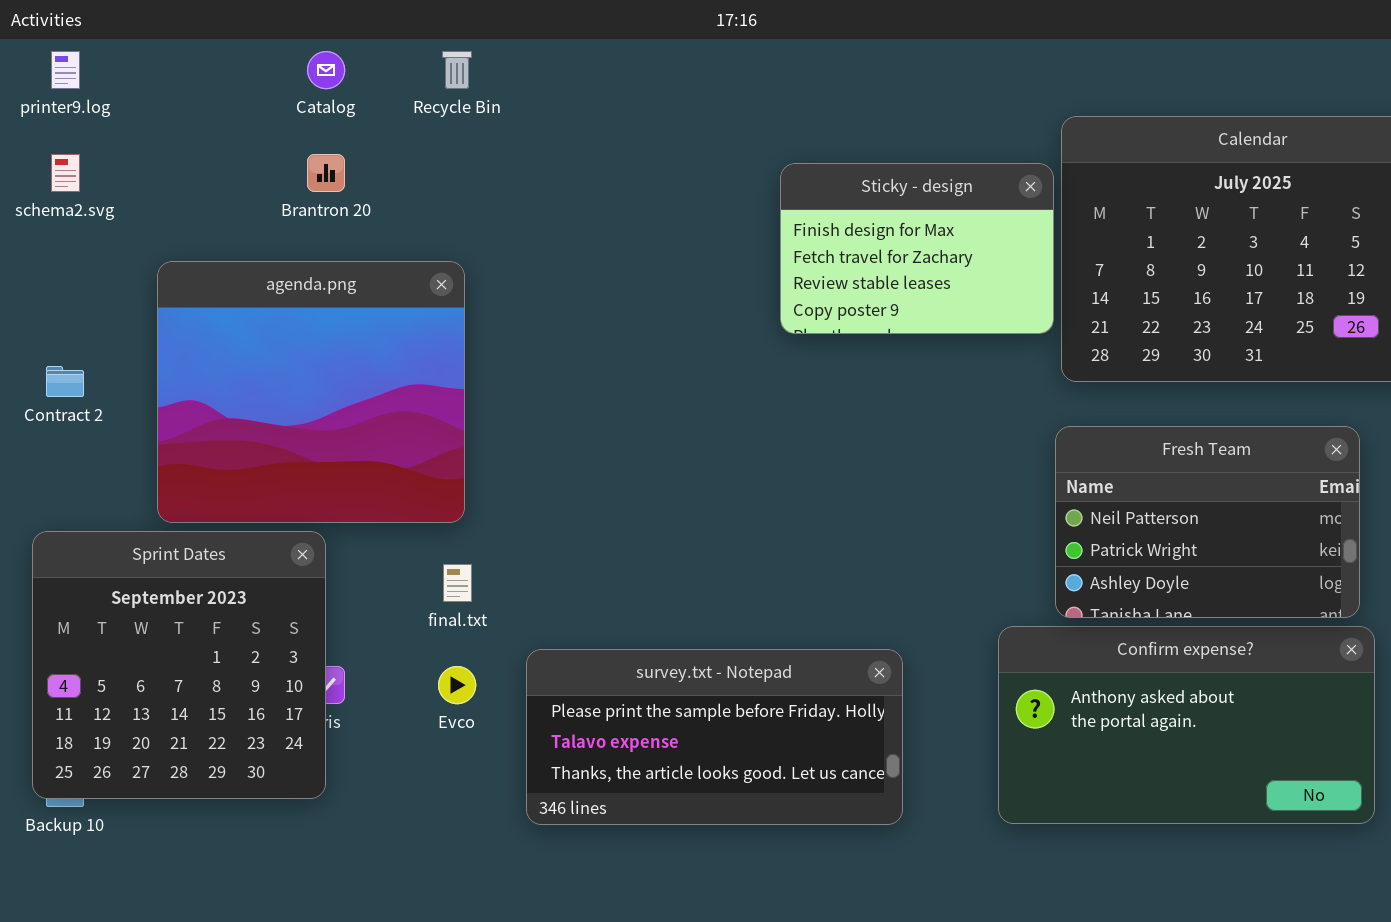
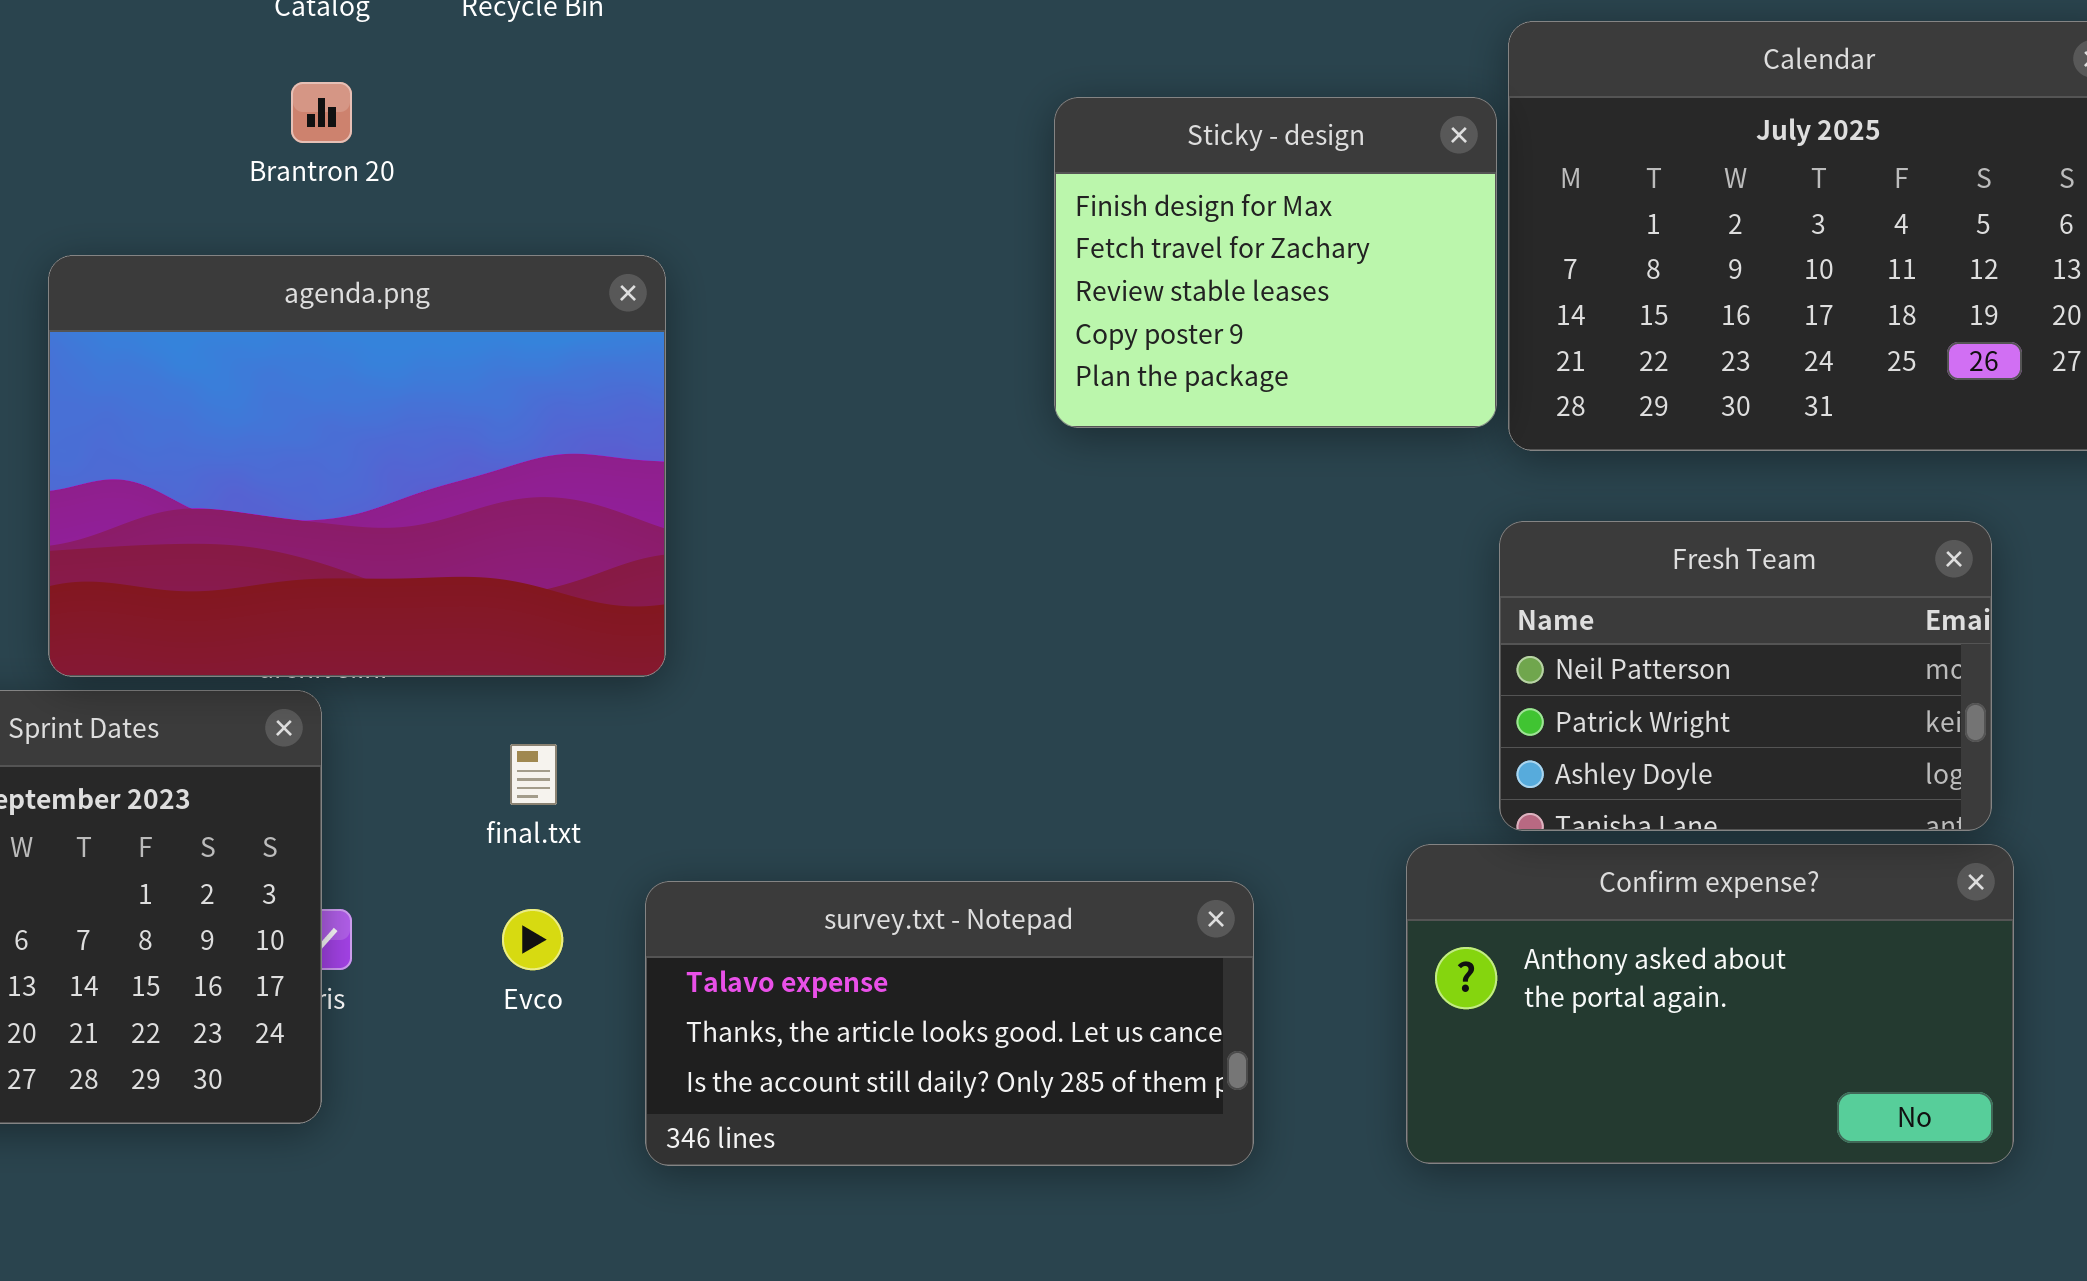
Sticky - design: [780,163,1054,334] -> [1054,97,1497,428], resized
agenda.png: [157,261,465,523] -> [48,255,666,677], resized
survey.txt - Notepad: [526,649,903,825] -> [645,881,1254,1166], scrolled down 1 row

